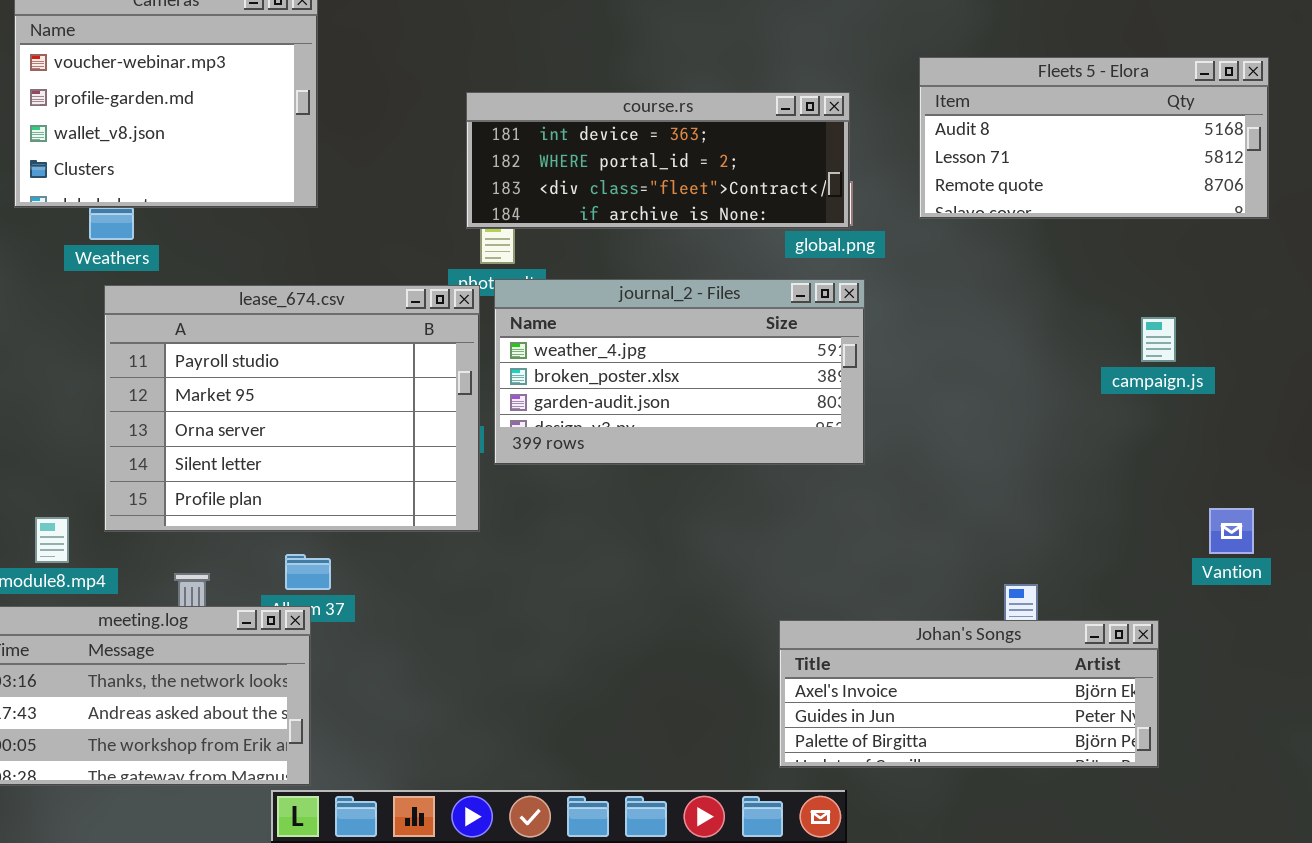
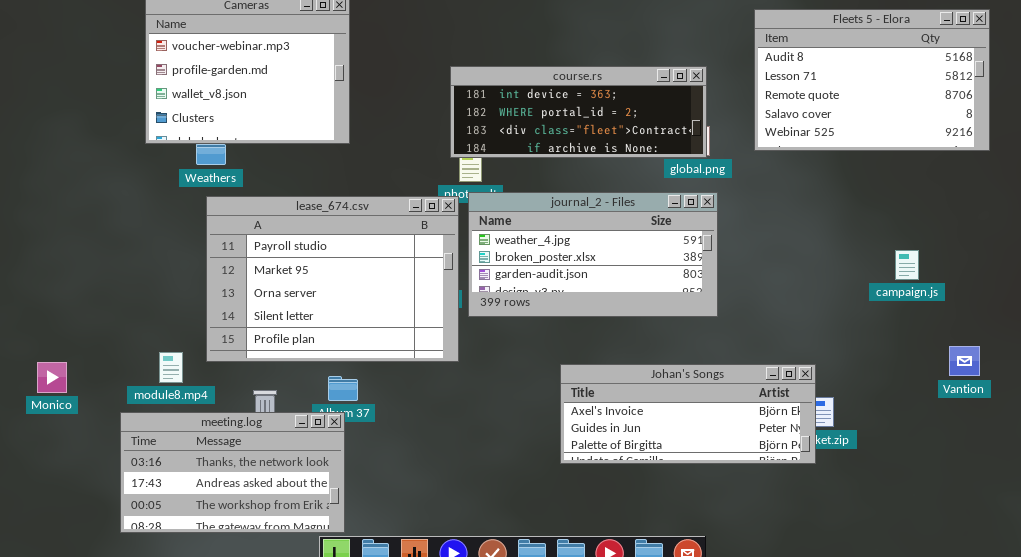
Fleets 5 - Elora: [919,57,1269,219] -> [754,9,990,151], resized
campaign.js: [1141,317,1176,362] -> [895,250,919,280], moved
Johan's Songs: [779,620,1159,768] -> [560,364,816,464], moved

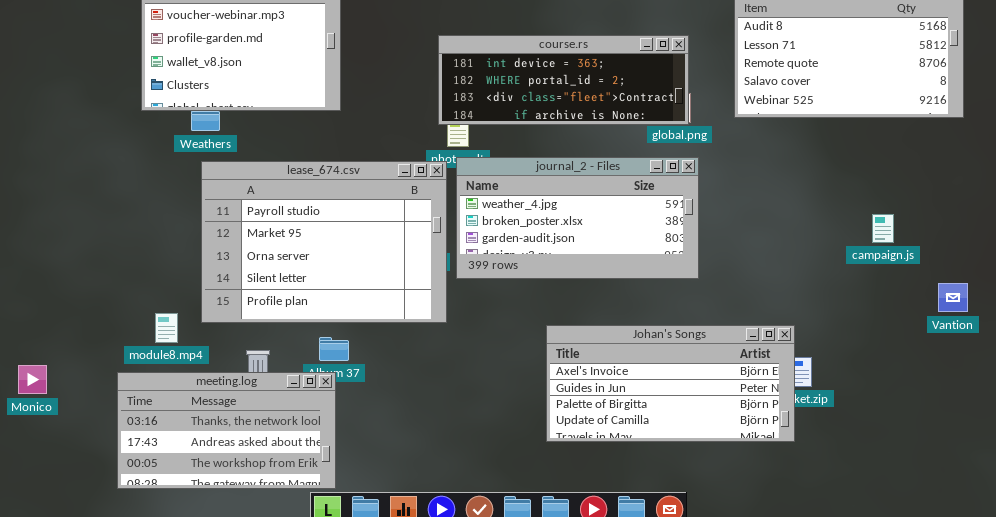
Vantion: [949,346,980,376] -> [938,283,968,312], moved
Monico: [37,362,67,393] -> [18,365,47,394], moved
Johan's Songs: [560,364,816,464] -> [546,325,795,442], resized

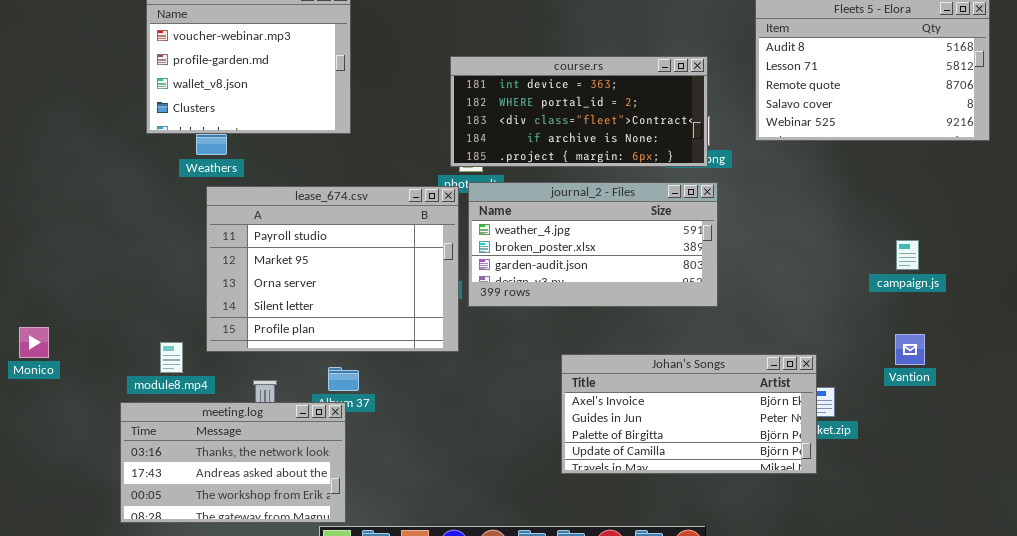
course.rs: [438,35,689,125] -> [450,56,708,167], resized
Vantion: [938,283,968,312] -> [895,334,925,365], moved
Monico: [18,365,47,394] -> [19,327,49,358], moved

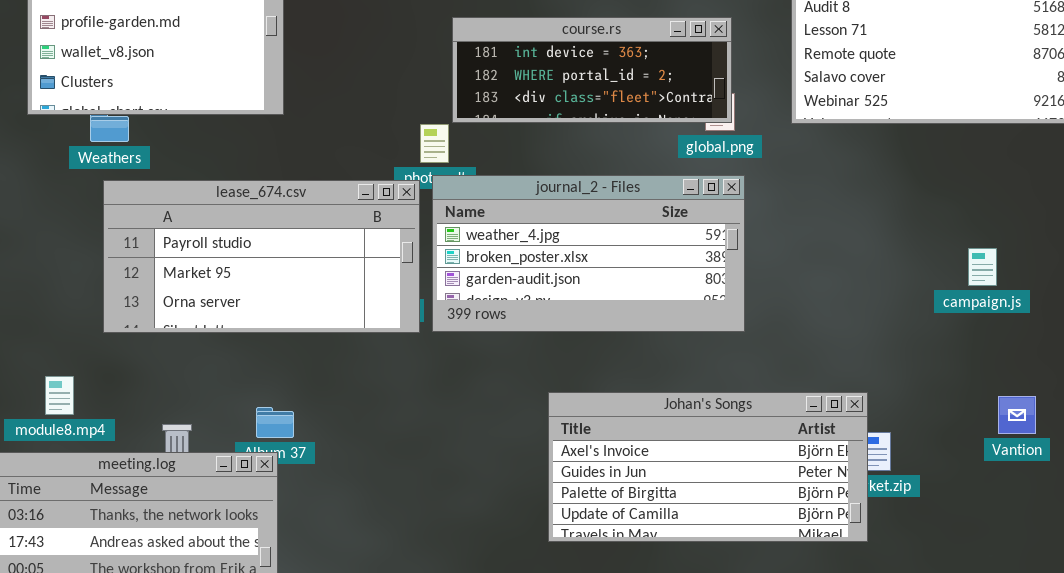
course.rs: [450,56,708,167] -> [452,17,732,123], resized
lease_674.csv: [206,186,459,352] -> [103,180,420,333], resized
Vantion: [895,334,925,365] -> [998,396,1036,434], moved

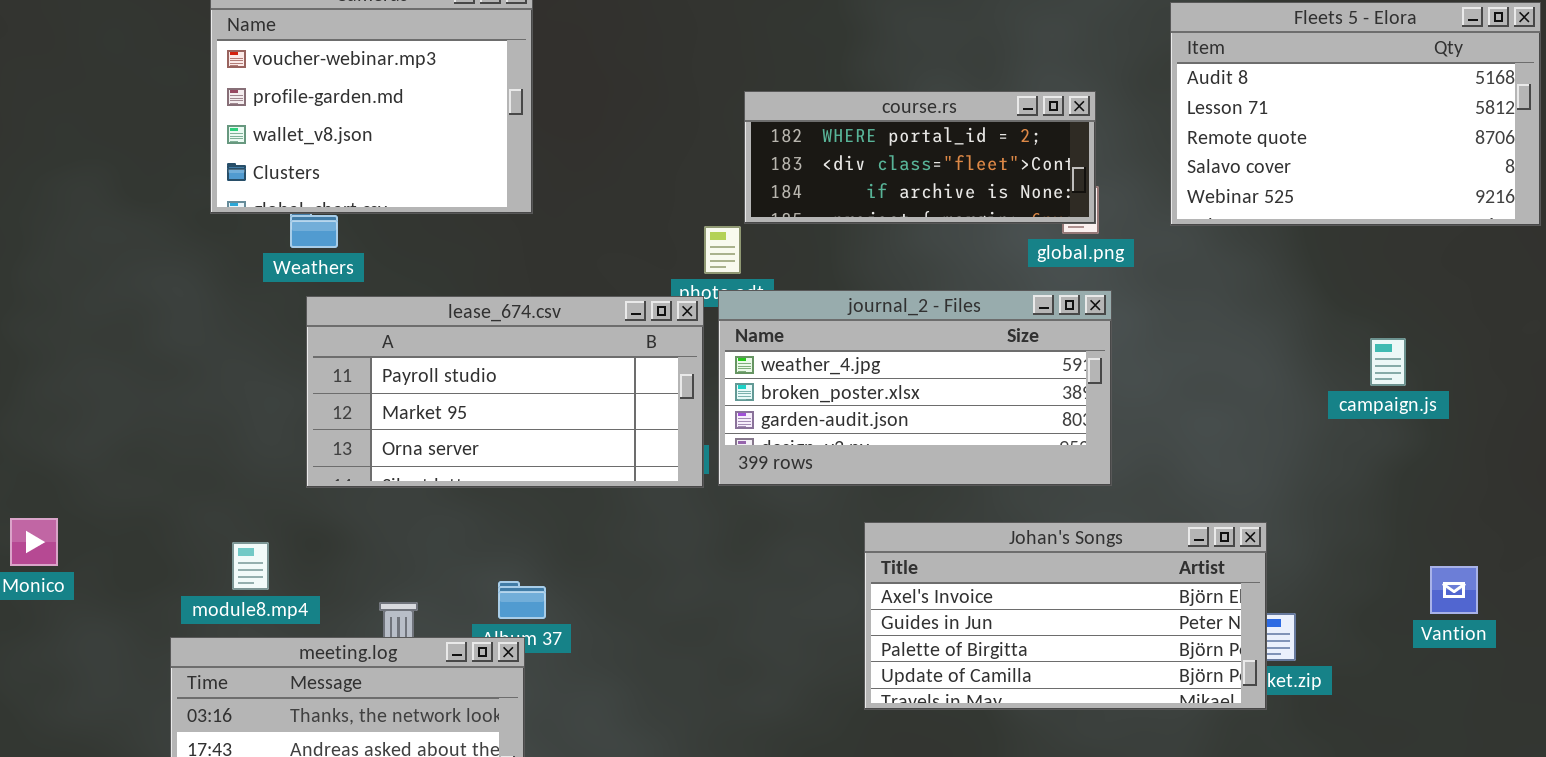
course.rs: [452,17,732,123] -> [744,91,1096,224], scrolled down 1 row
campaign.js: [968,248,997,286] -> [1370,338,1406,386], moved
Johan's Songs: [548,392,868,542] -> [864,522,1267,710], moved

